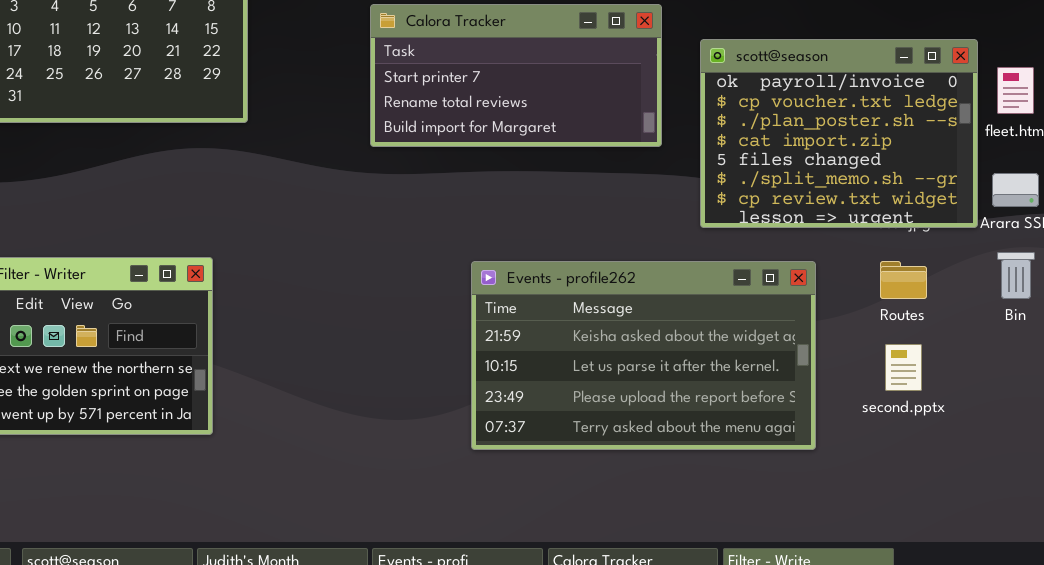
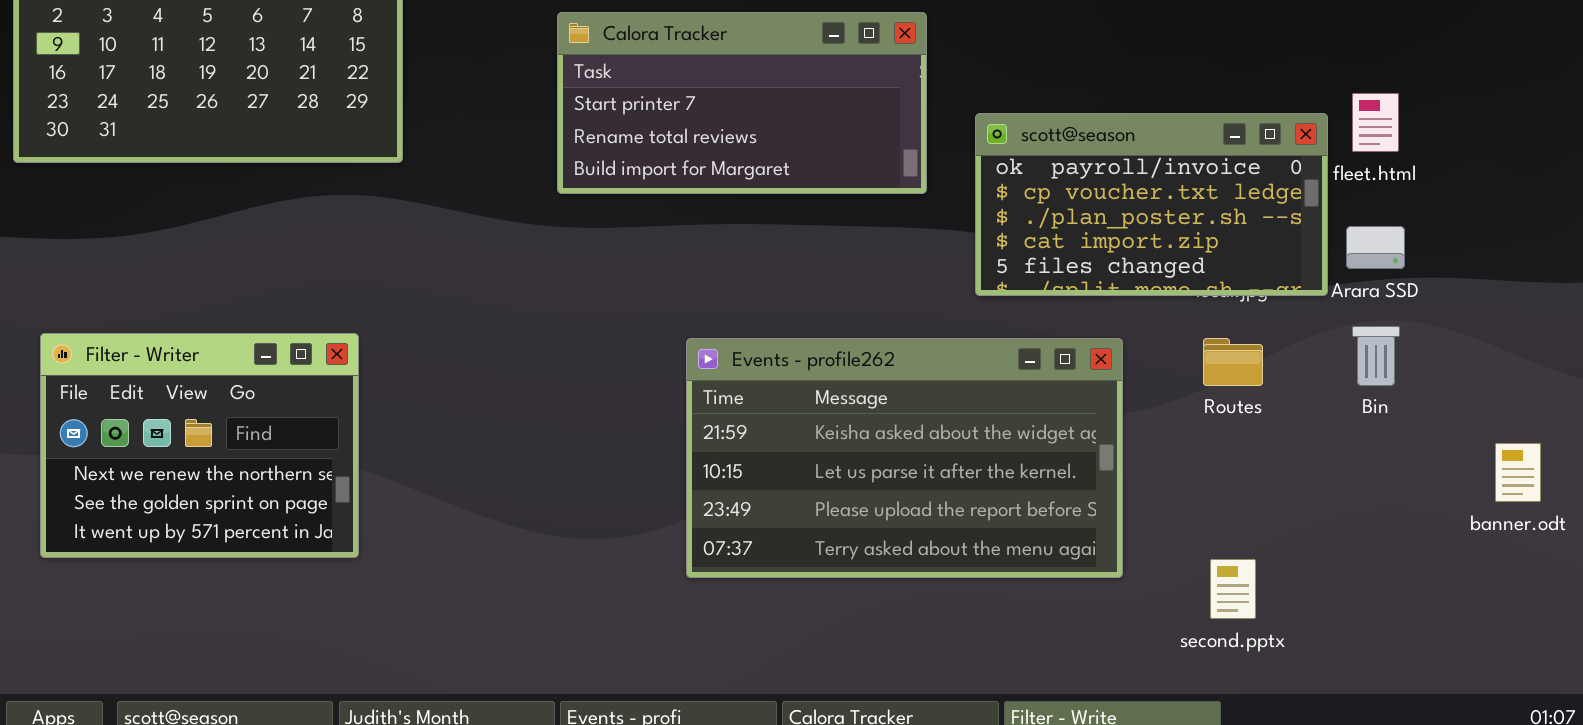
scott@season: [700,39,978,228] -> [975,113,1328,296], resized
second.pptx: [885,344,922,391] -> [1210,559,1256,619], moved

